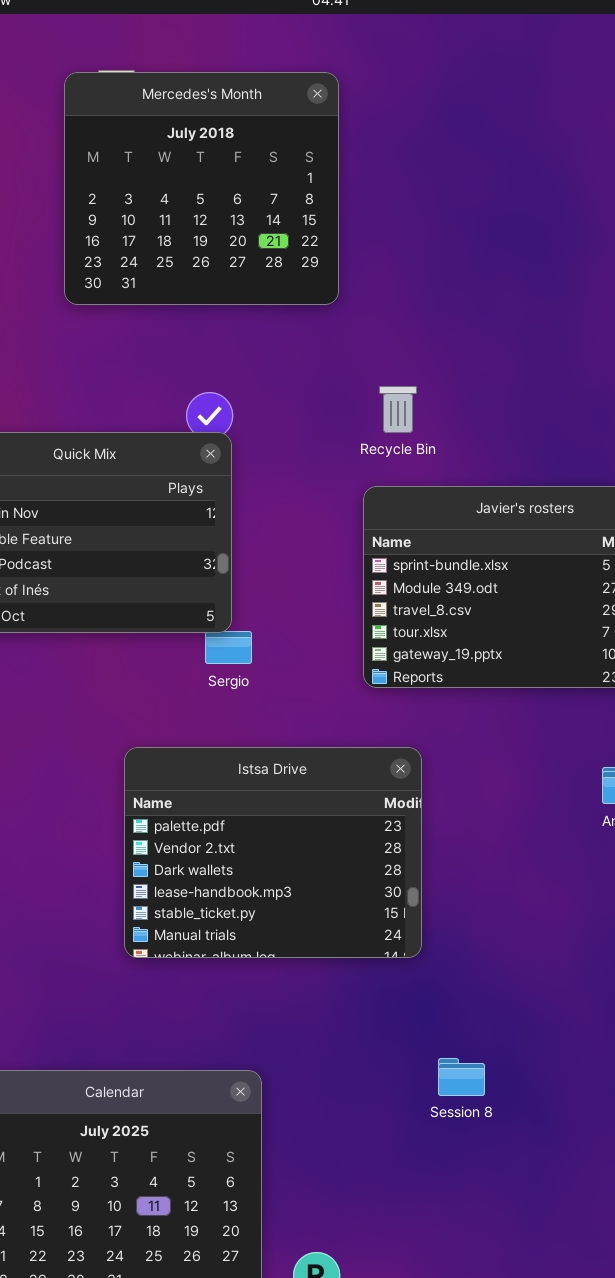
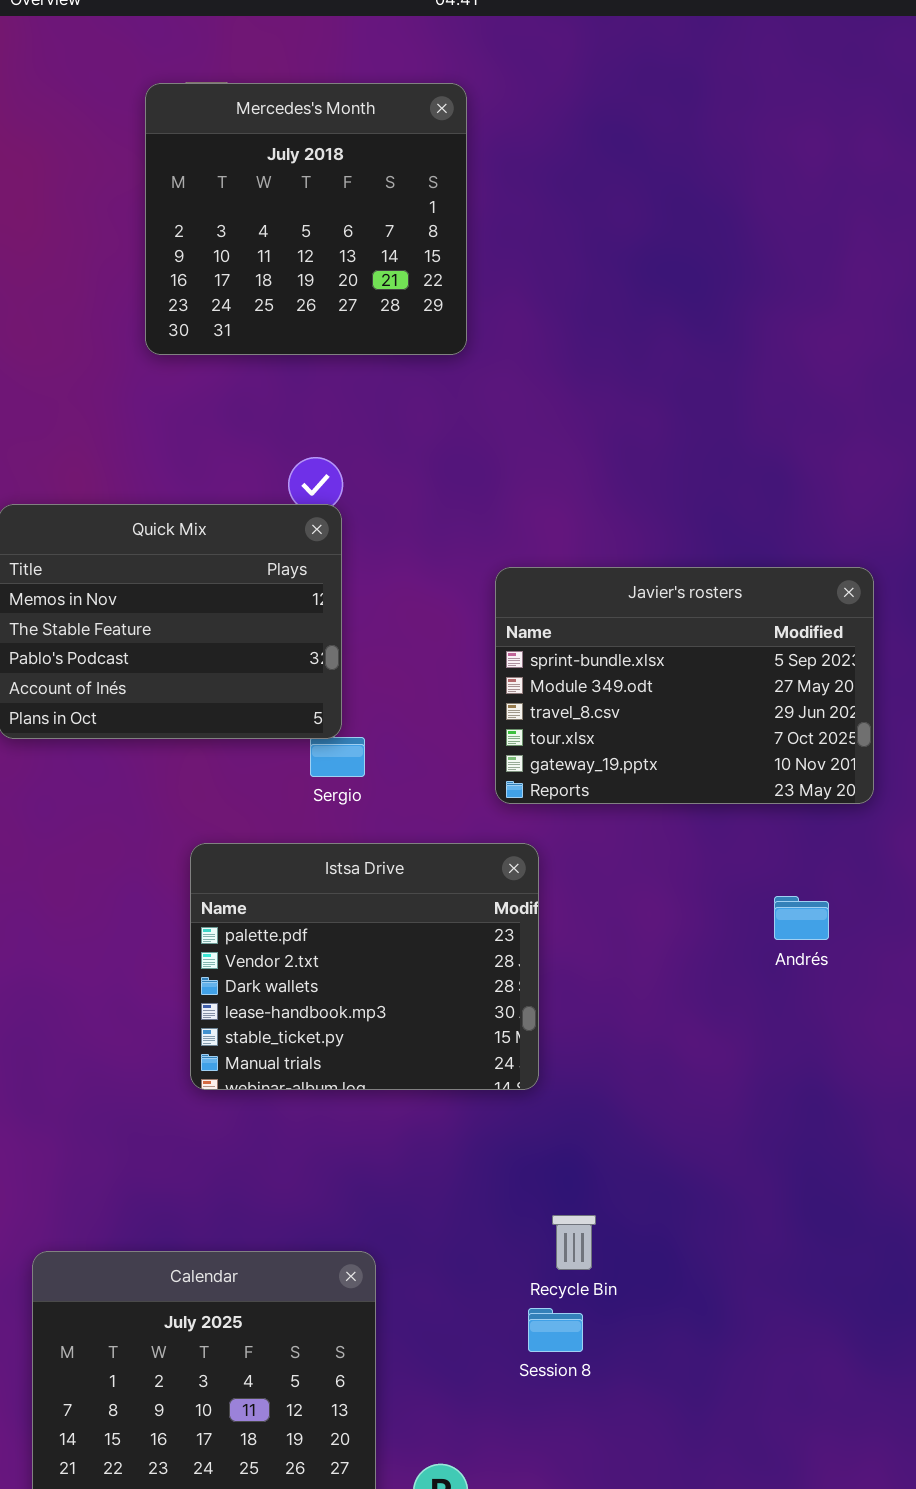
Recycle Bin: [379,386,417,433] -> [552,1215,596,1270], moved
Istsa Drive: [124,747,422,958] -> [190,843,539,1090], moved
Session 8: [438,1058,485,1096] -> [528,1308,583,1352], moved

